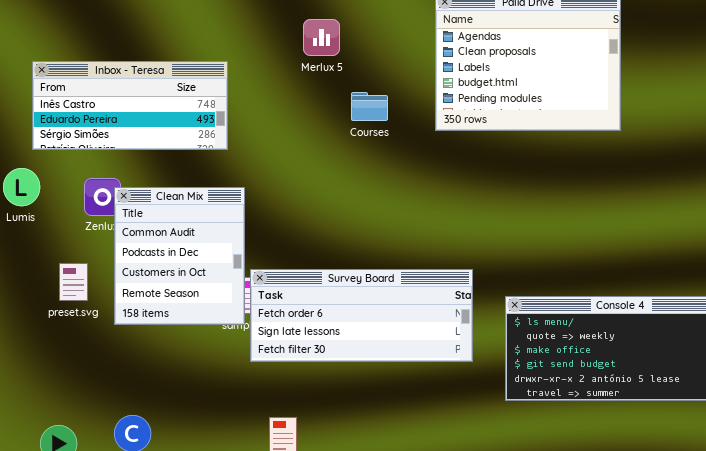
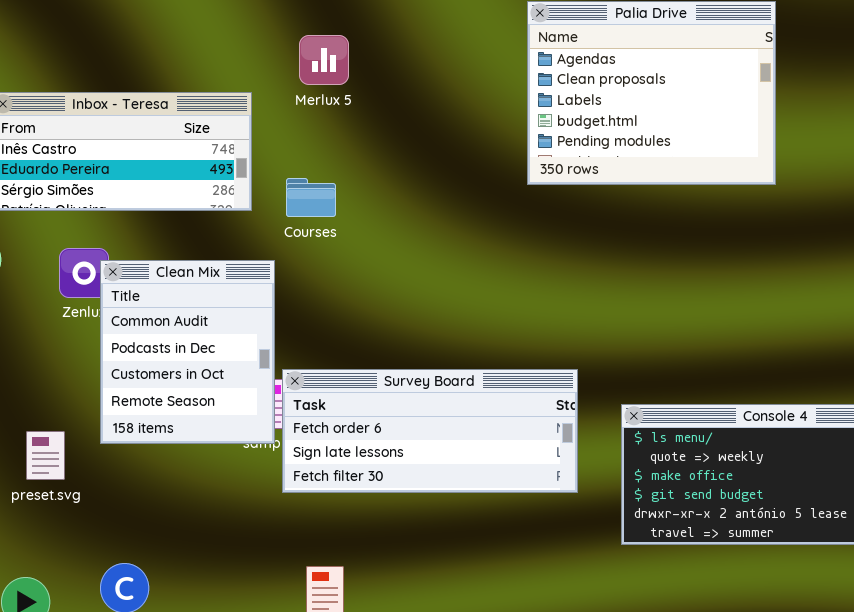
Merlux 5: [303,19,340,56] -> [299,35,349,85], moved
Courses: [351,92,388,121] -> [286,178,336,217], moved
preset.svg: [59,263,88,301] -> [26,431,65,480], moved

